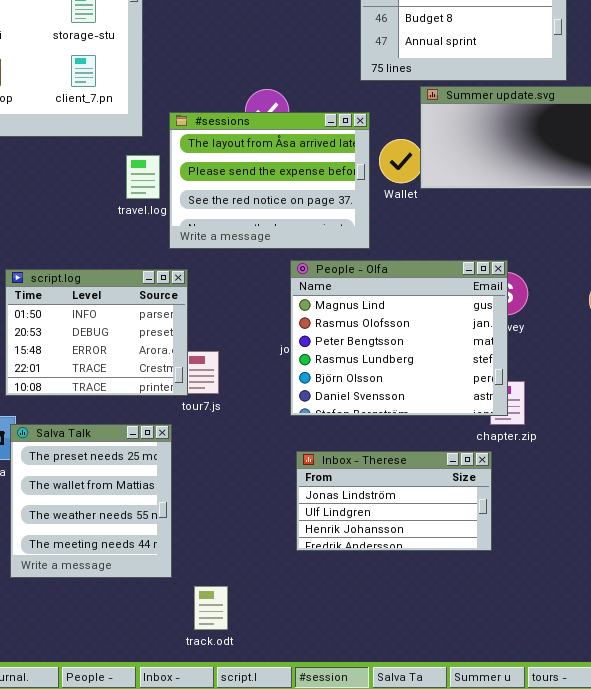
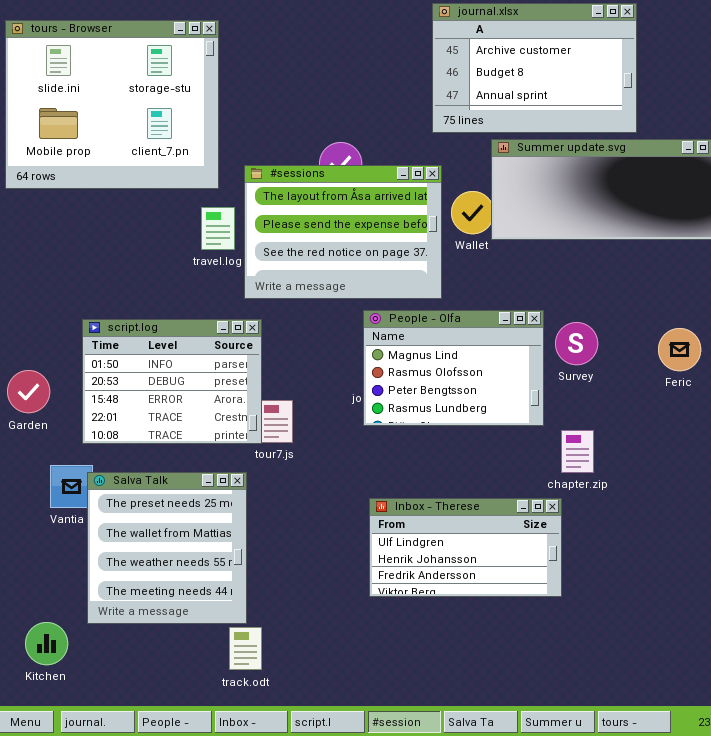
People - Olfa: [290,260,508,416] -> [363,310,544,426], resized
Inbox - Therese: [296,451,492,551] -> [369,498,562,597], scrolled down 1 row
track.odt: [194,586,228,630] -> [229,627,262,670], moved

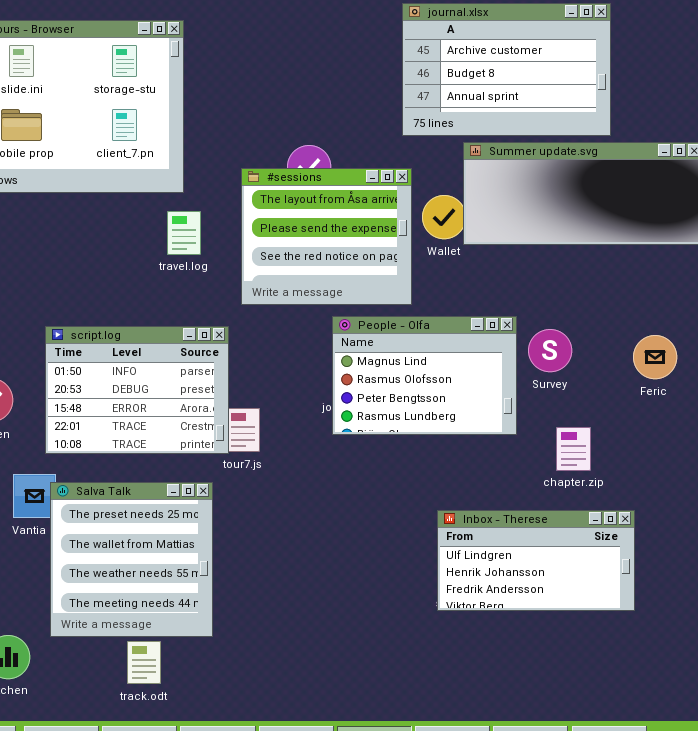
#sessions: [244,165,442,299] -> [241,168,412,305], resized
chapter.zip: [561,430,594,473] -> [556,427,591,471], moved
Inbox - Therese: [369,498,562,597] -> [437,510,635,611], moved
track.odt: [229,627,262,670] -> [127,641,161,684], moved

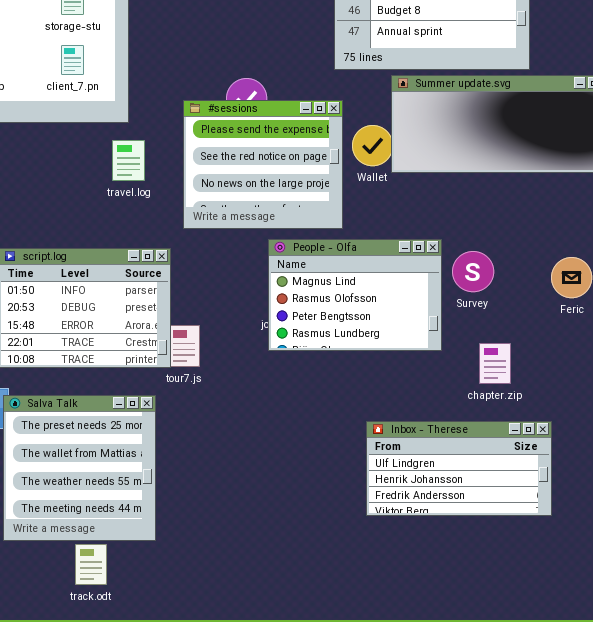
#sessions: [241,168,412,305] -> [183,100,343,229], scrolled down 1 row

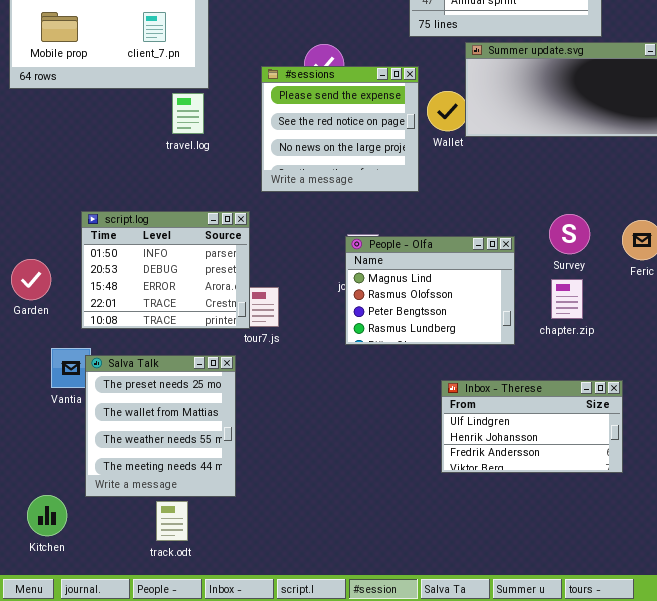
travel.log: [112,140,145,181] -> [172,93,204,134], moved
People - Olfa: [268,239,442,351] -> [345,236,515,345], moved
Survey: [452,251,494,292] -> [549,214,590,254], moved
chapter.zip: [479,343,511,384] -> [551,279,583,319], moved

